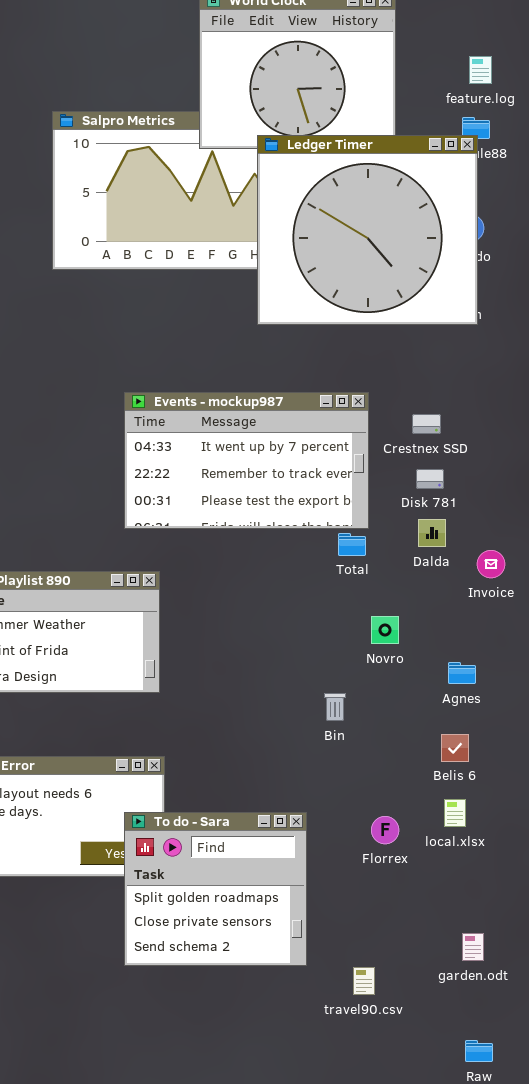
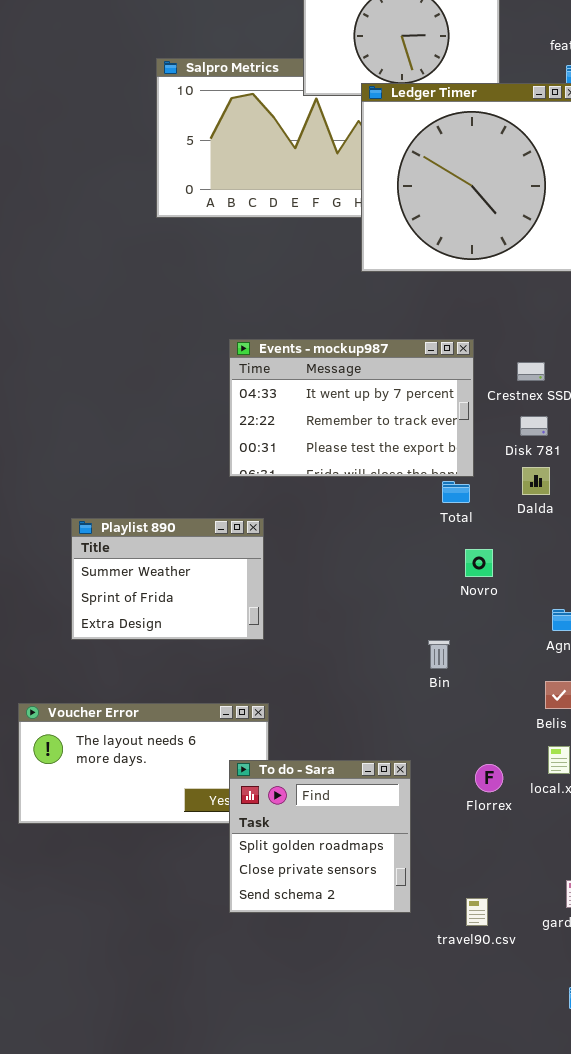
Novro: [371,616,399,644] -> [465,549,493,577], moved
travel90.csv: [353,967,375,995] -> [466,898,488,926], moved

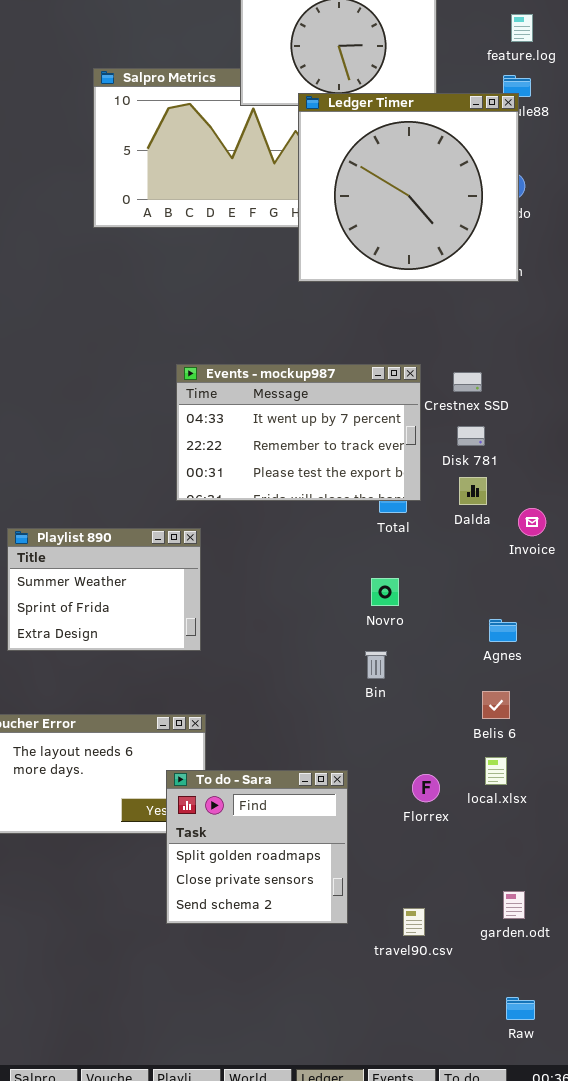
Events - mockup987: [229,339,474,477] -> [176,364,421,501], moved
Novro: [465,549,493,577] -> [371,578,399,606], moved

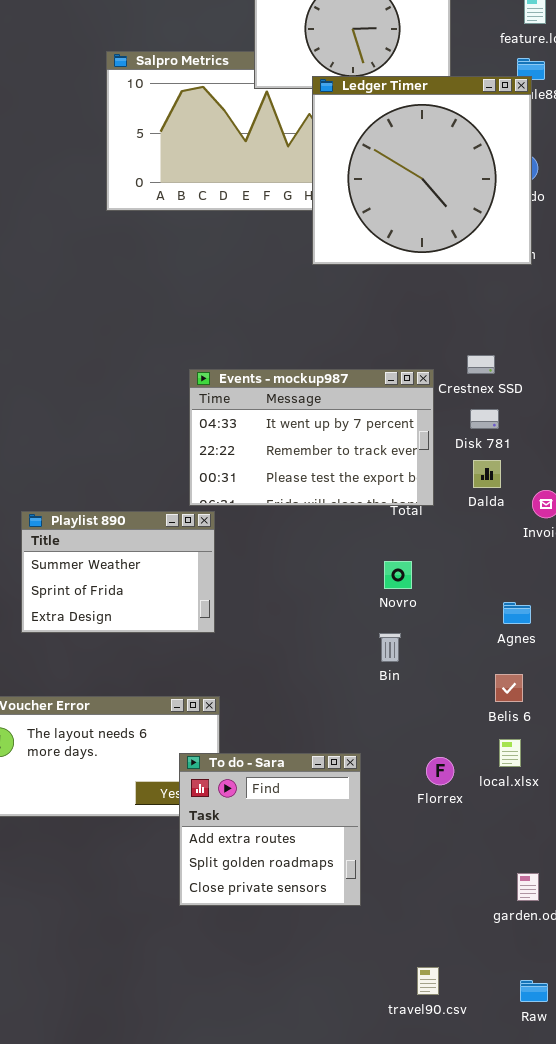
Events - mockup987: [176,364,421,501] -> [189,369,434,506], moved
To do - Sara: [166,770,348,924] -> [179,753,361,906], scrolled up 1 row
travel90.csv: [403,908,425,936] -> [417,967,439,995], moved

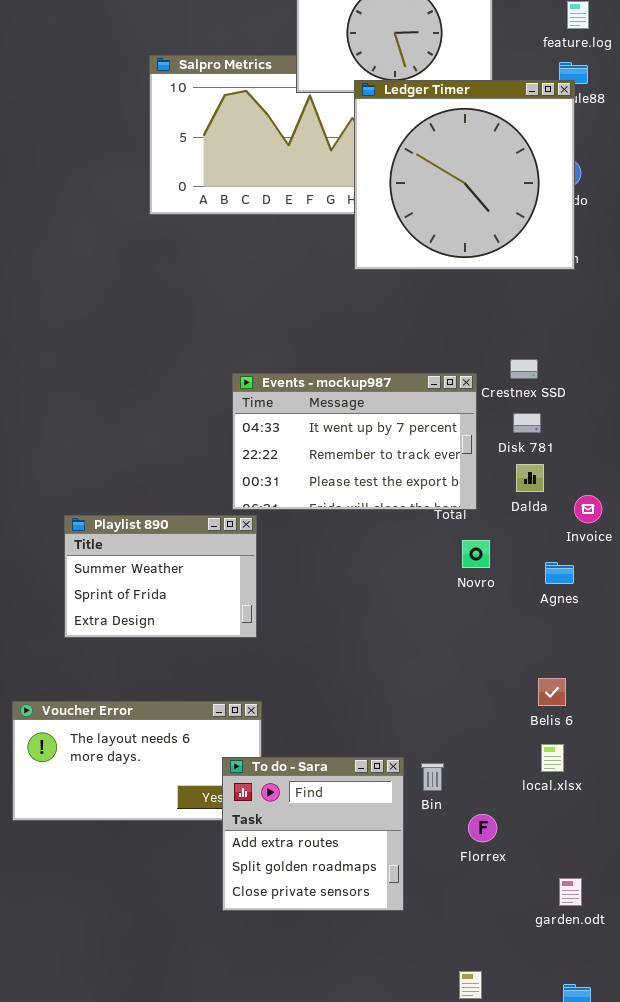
Novro: [384,561,412,589] -> [462,540,490,568], moved
Agnes: [503,602,531,624] -> [545,562,574,584], moved
Bin: [379,633,401,662] -> [421,763,444,791], moved
Florrex: [426,757,454,785] -> [468,814,497,842], moved

